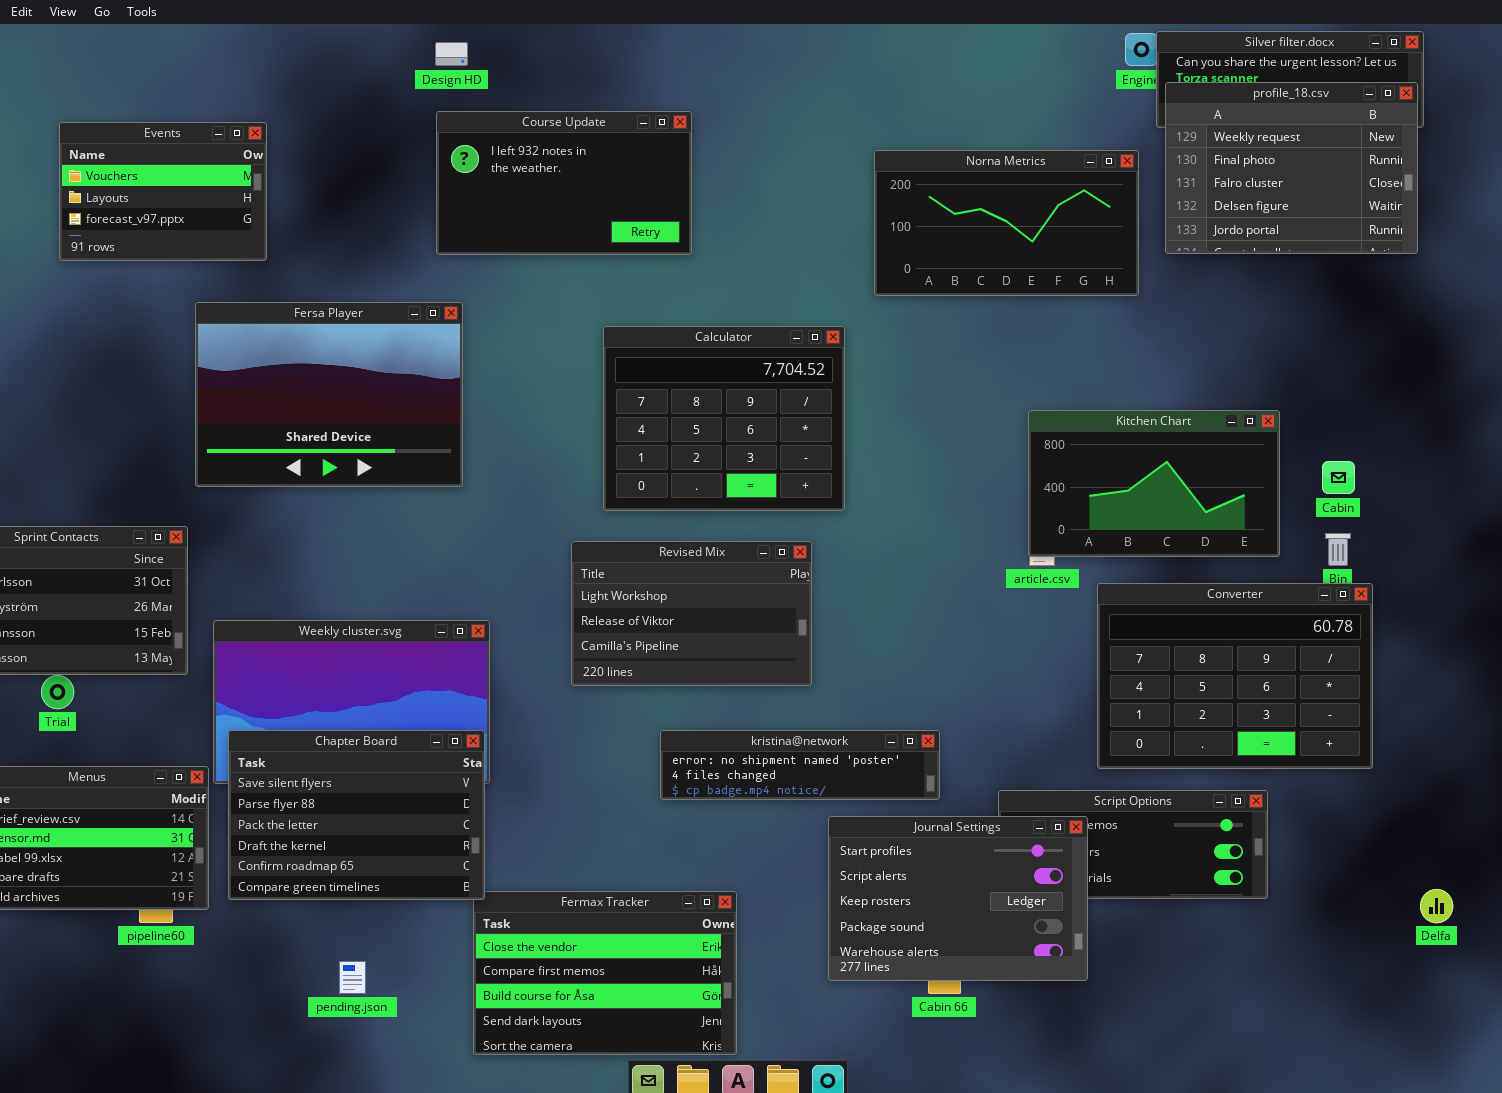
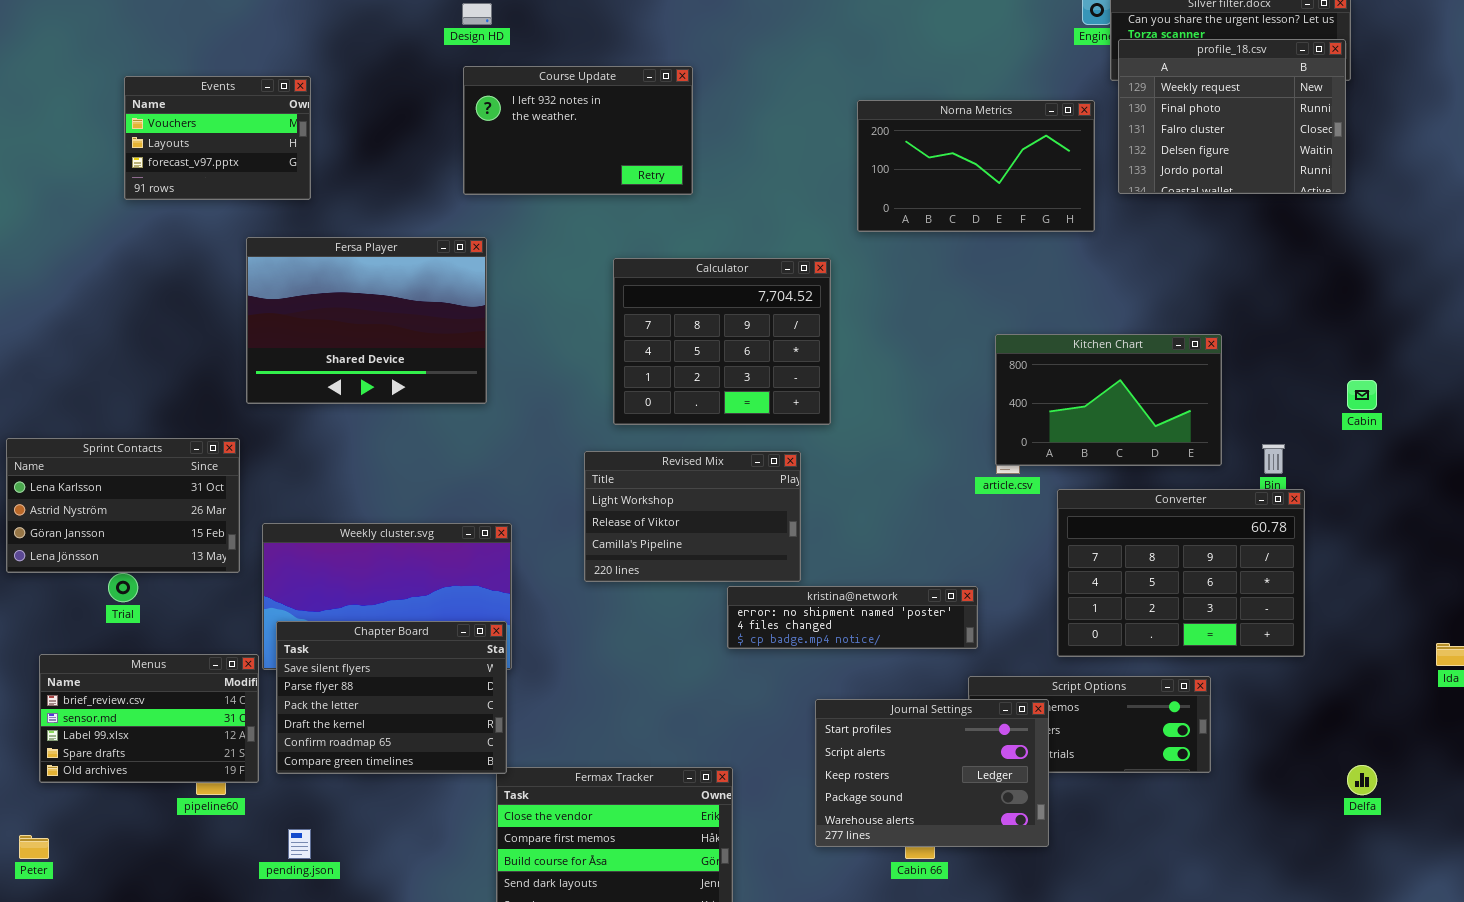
Cabin: [1322,461,1355,494] -> [1347,380,1377,410], moved
kristina@network: [660,730,940,800] -> [727,586,978,649], moved
pending.json: [339,961,366,994] -> [288,829,311,859], moved

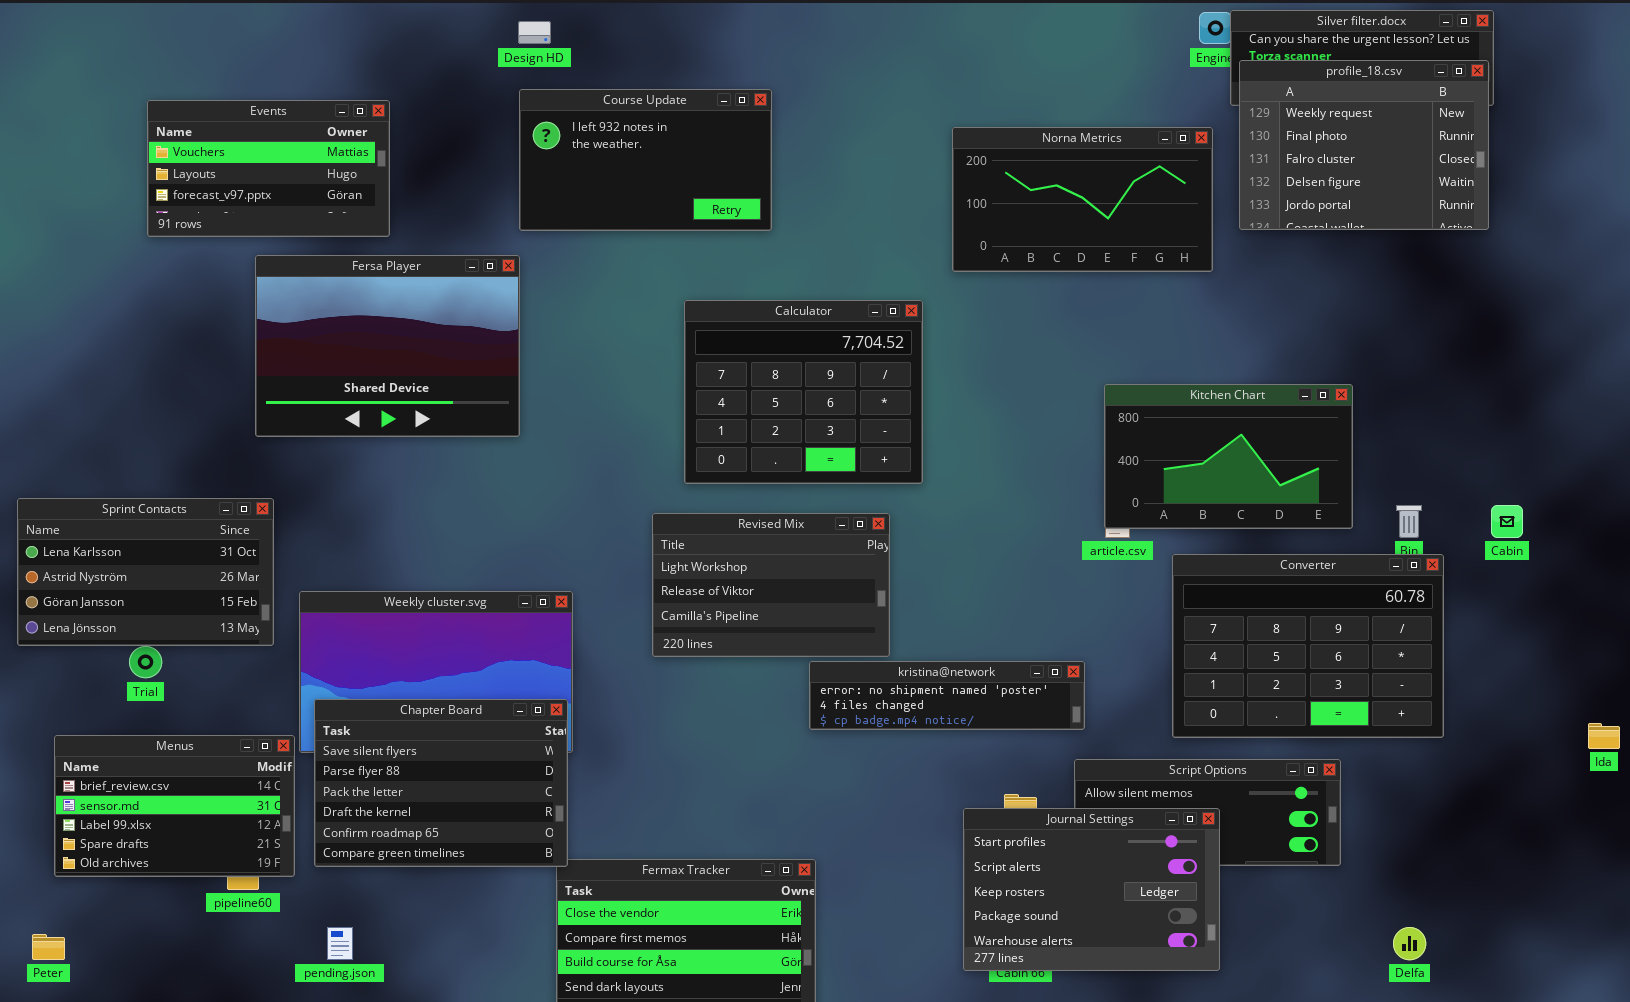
Events: [124,76,311,200] -> [147,100,390,237], resized
Fersa Player: [246,237,487,404] -> [255,255,520,437], moved
Cabin: [1347,380,1377,410] -> [1491,505,1523,538], moved
Journal Settings: [815,699,1049,847] -> [963,808,1220,971], moved
Delfa: [1347,765,1377,795] -> [1393,927,1426,960], moved

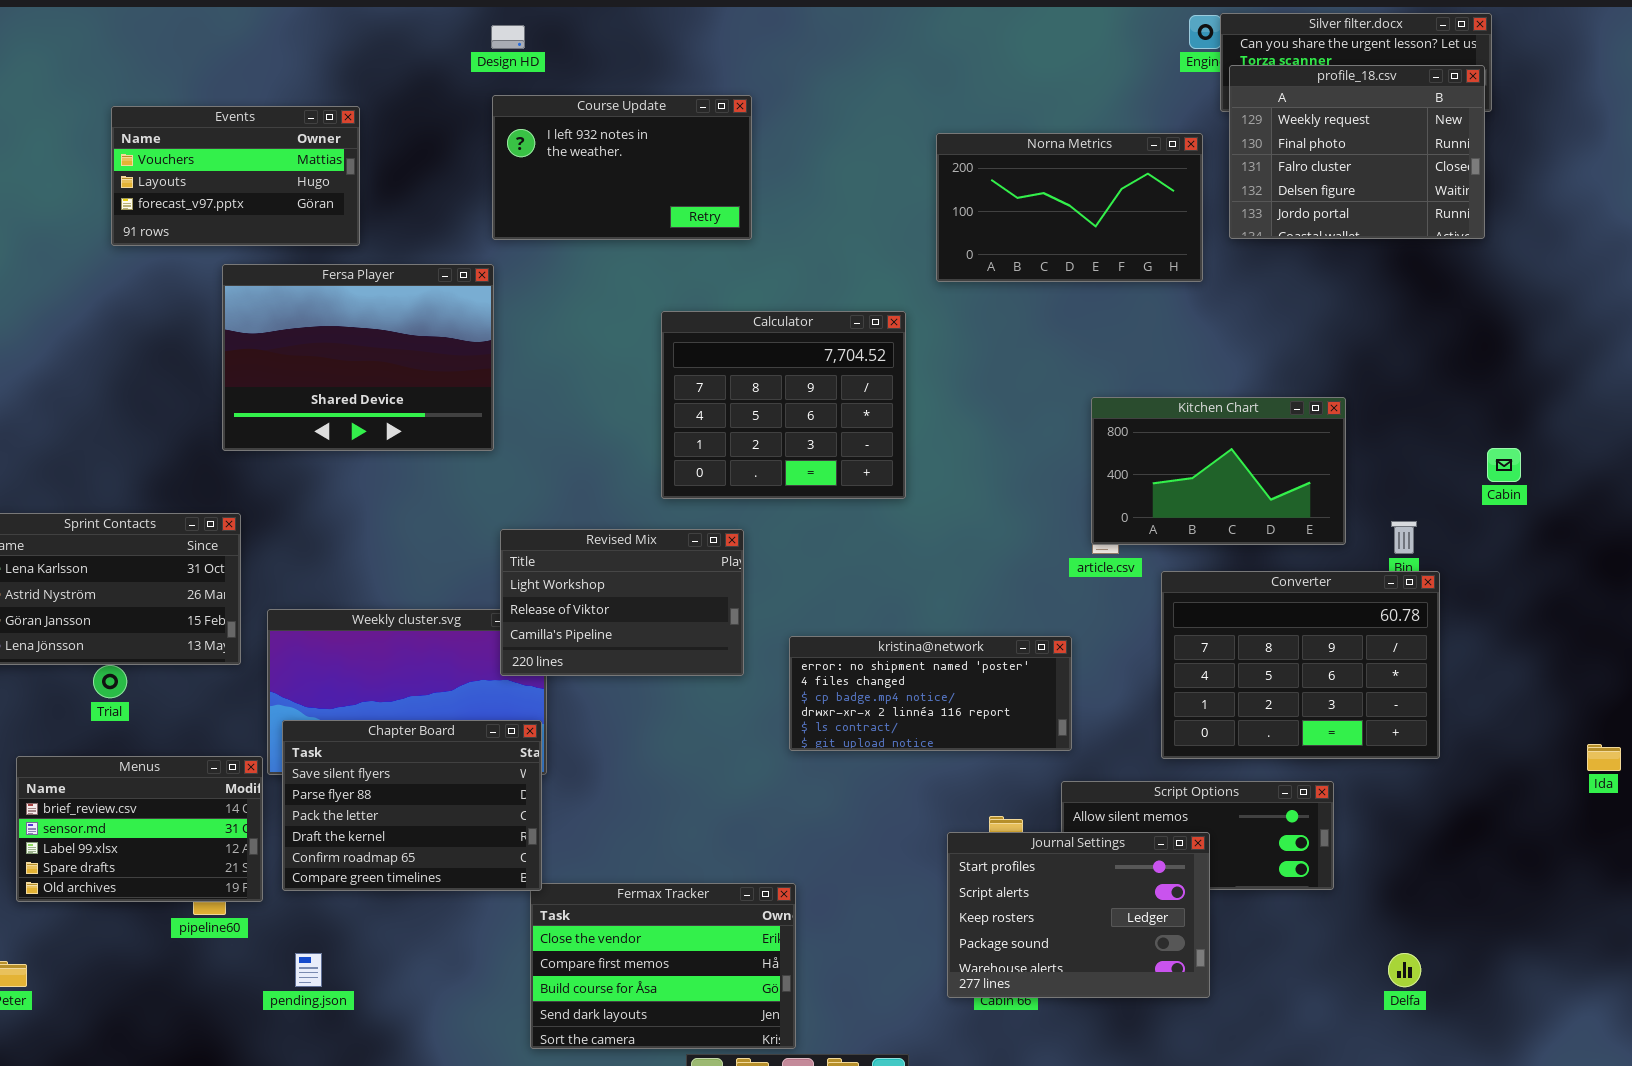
Cabin: [1491,505,1523,538] -> [1487,448,1521,482], moved
Revised Mix: [652,513,890,657] -> [500,529,744,676], moved
kristina@network: [809,661,1085,730] -> [789,636,1072,751], resized

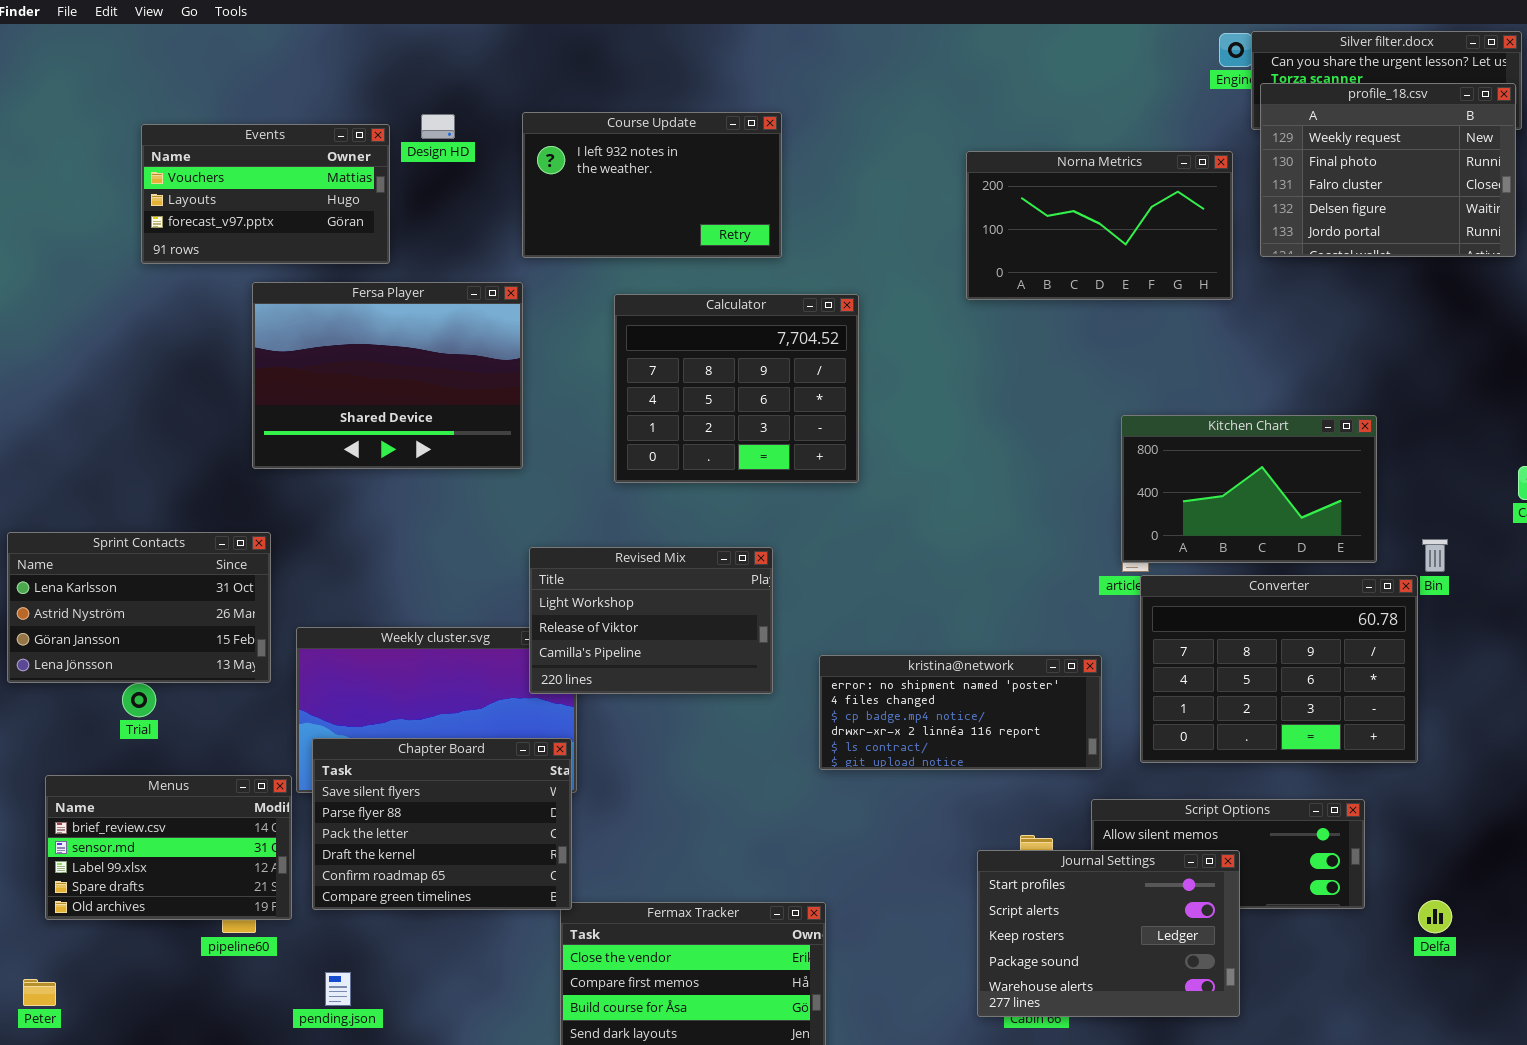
Design HD: [491,25,525,49] -> [421,114,455,139], moved
Calculator: [661,311,906,499] -> [614,294,859,483], moved
Converter: [1161,571,1440,759] -> [1140,575,1418,763], moved
Delfa: [1388,953,1421,987] -> [1418,900,1452,933], moved

